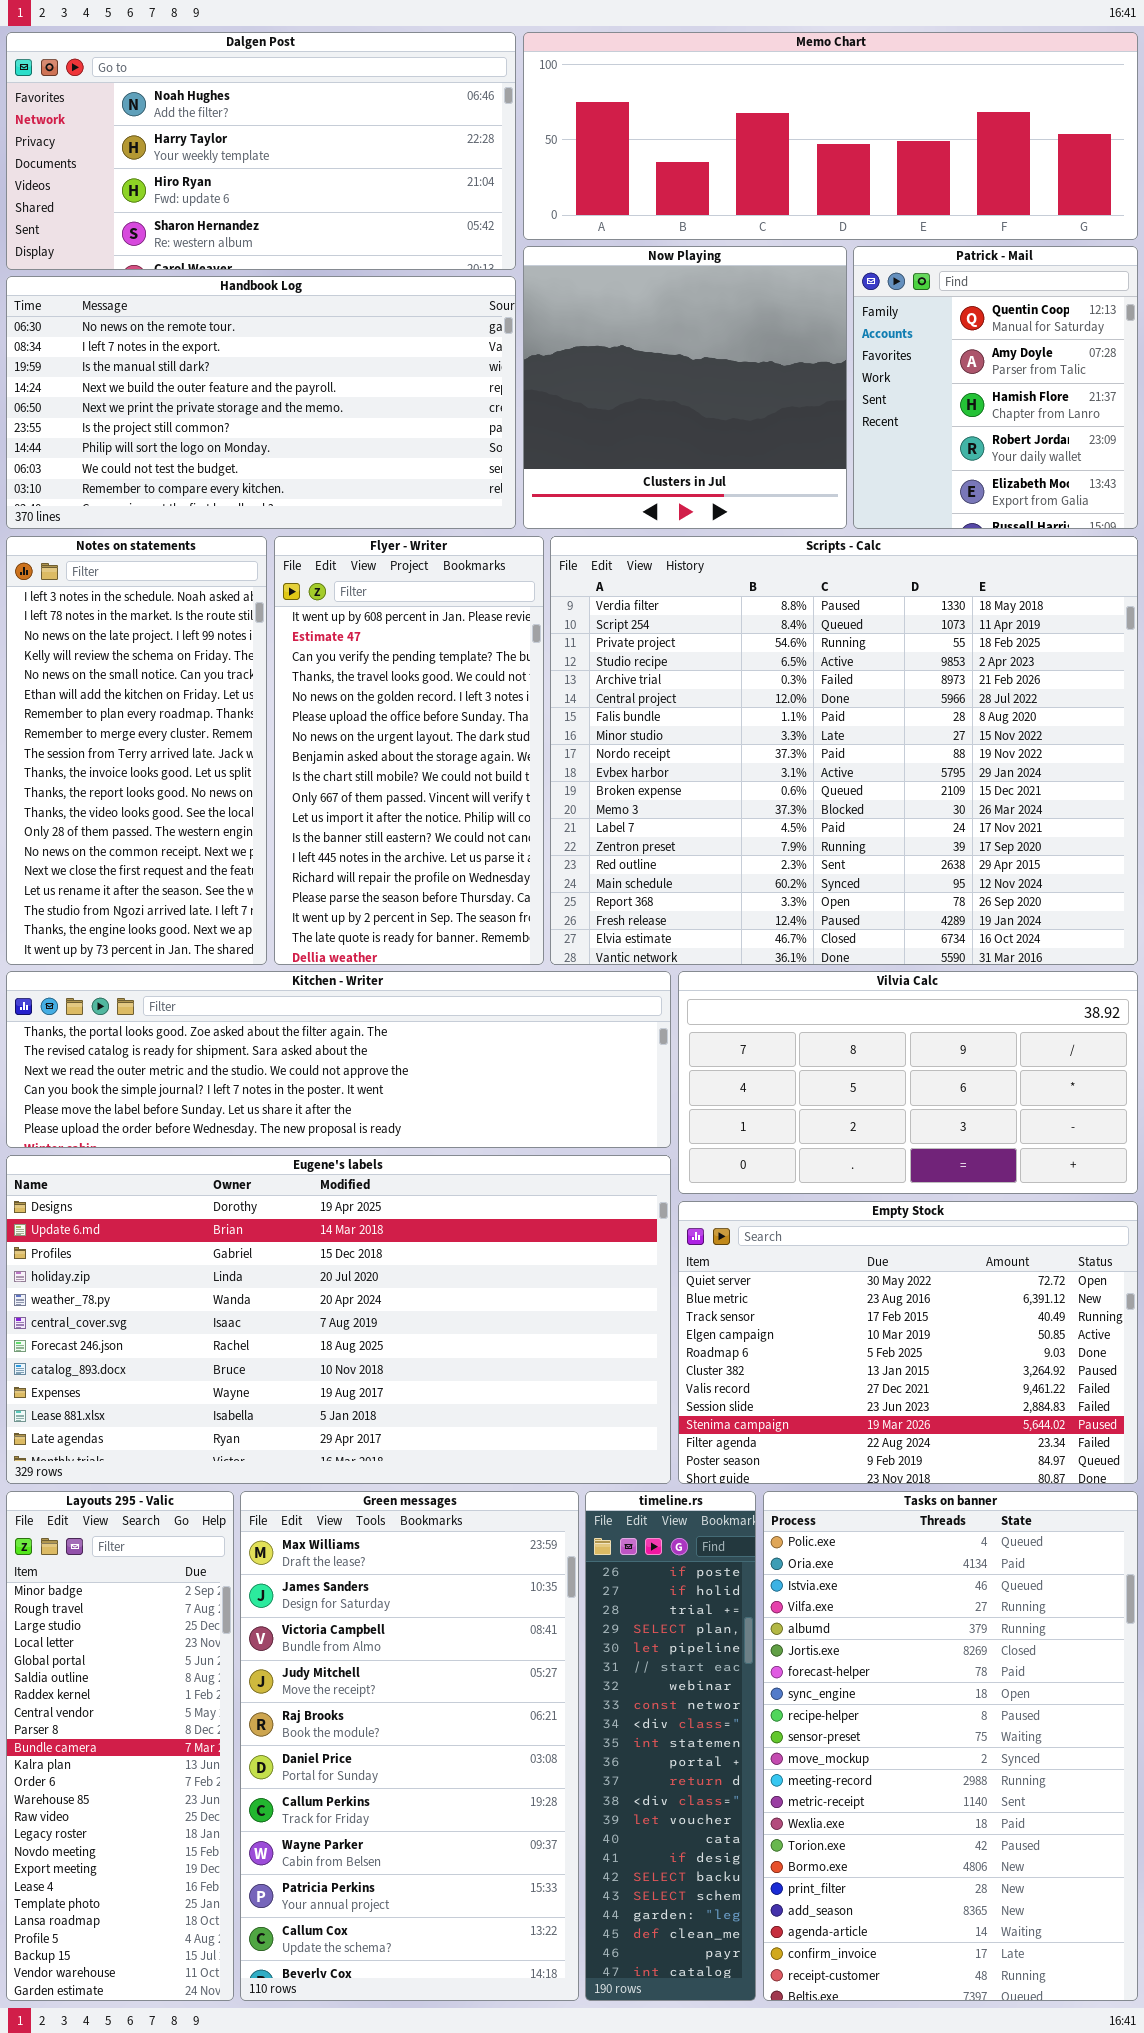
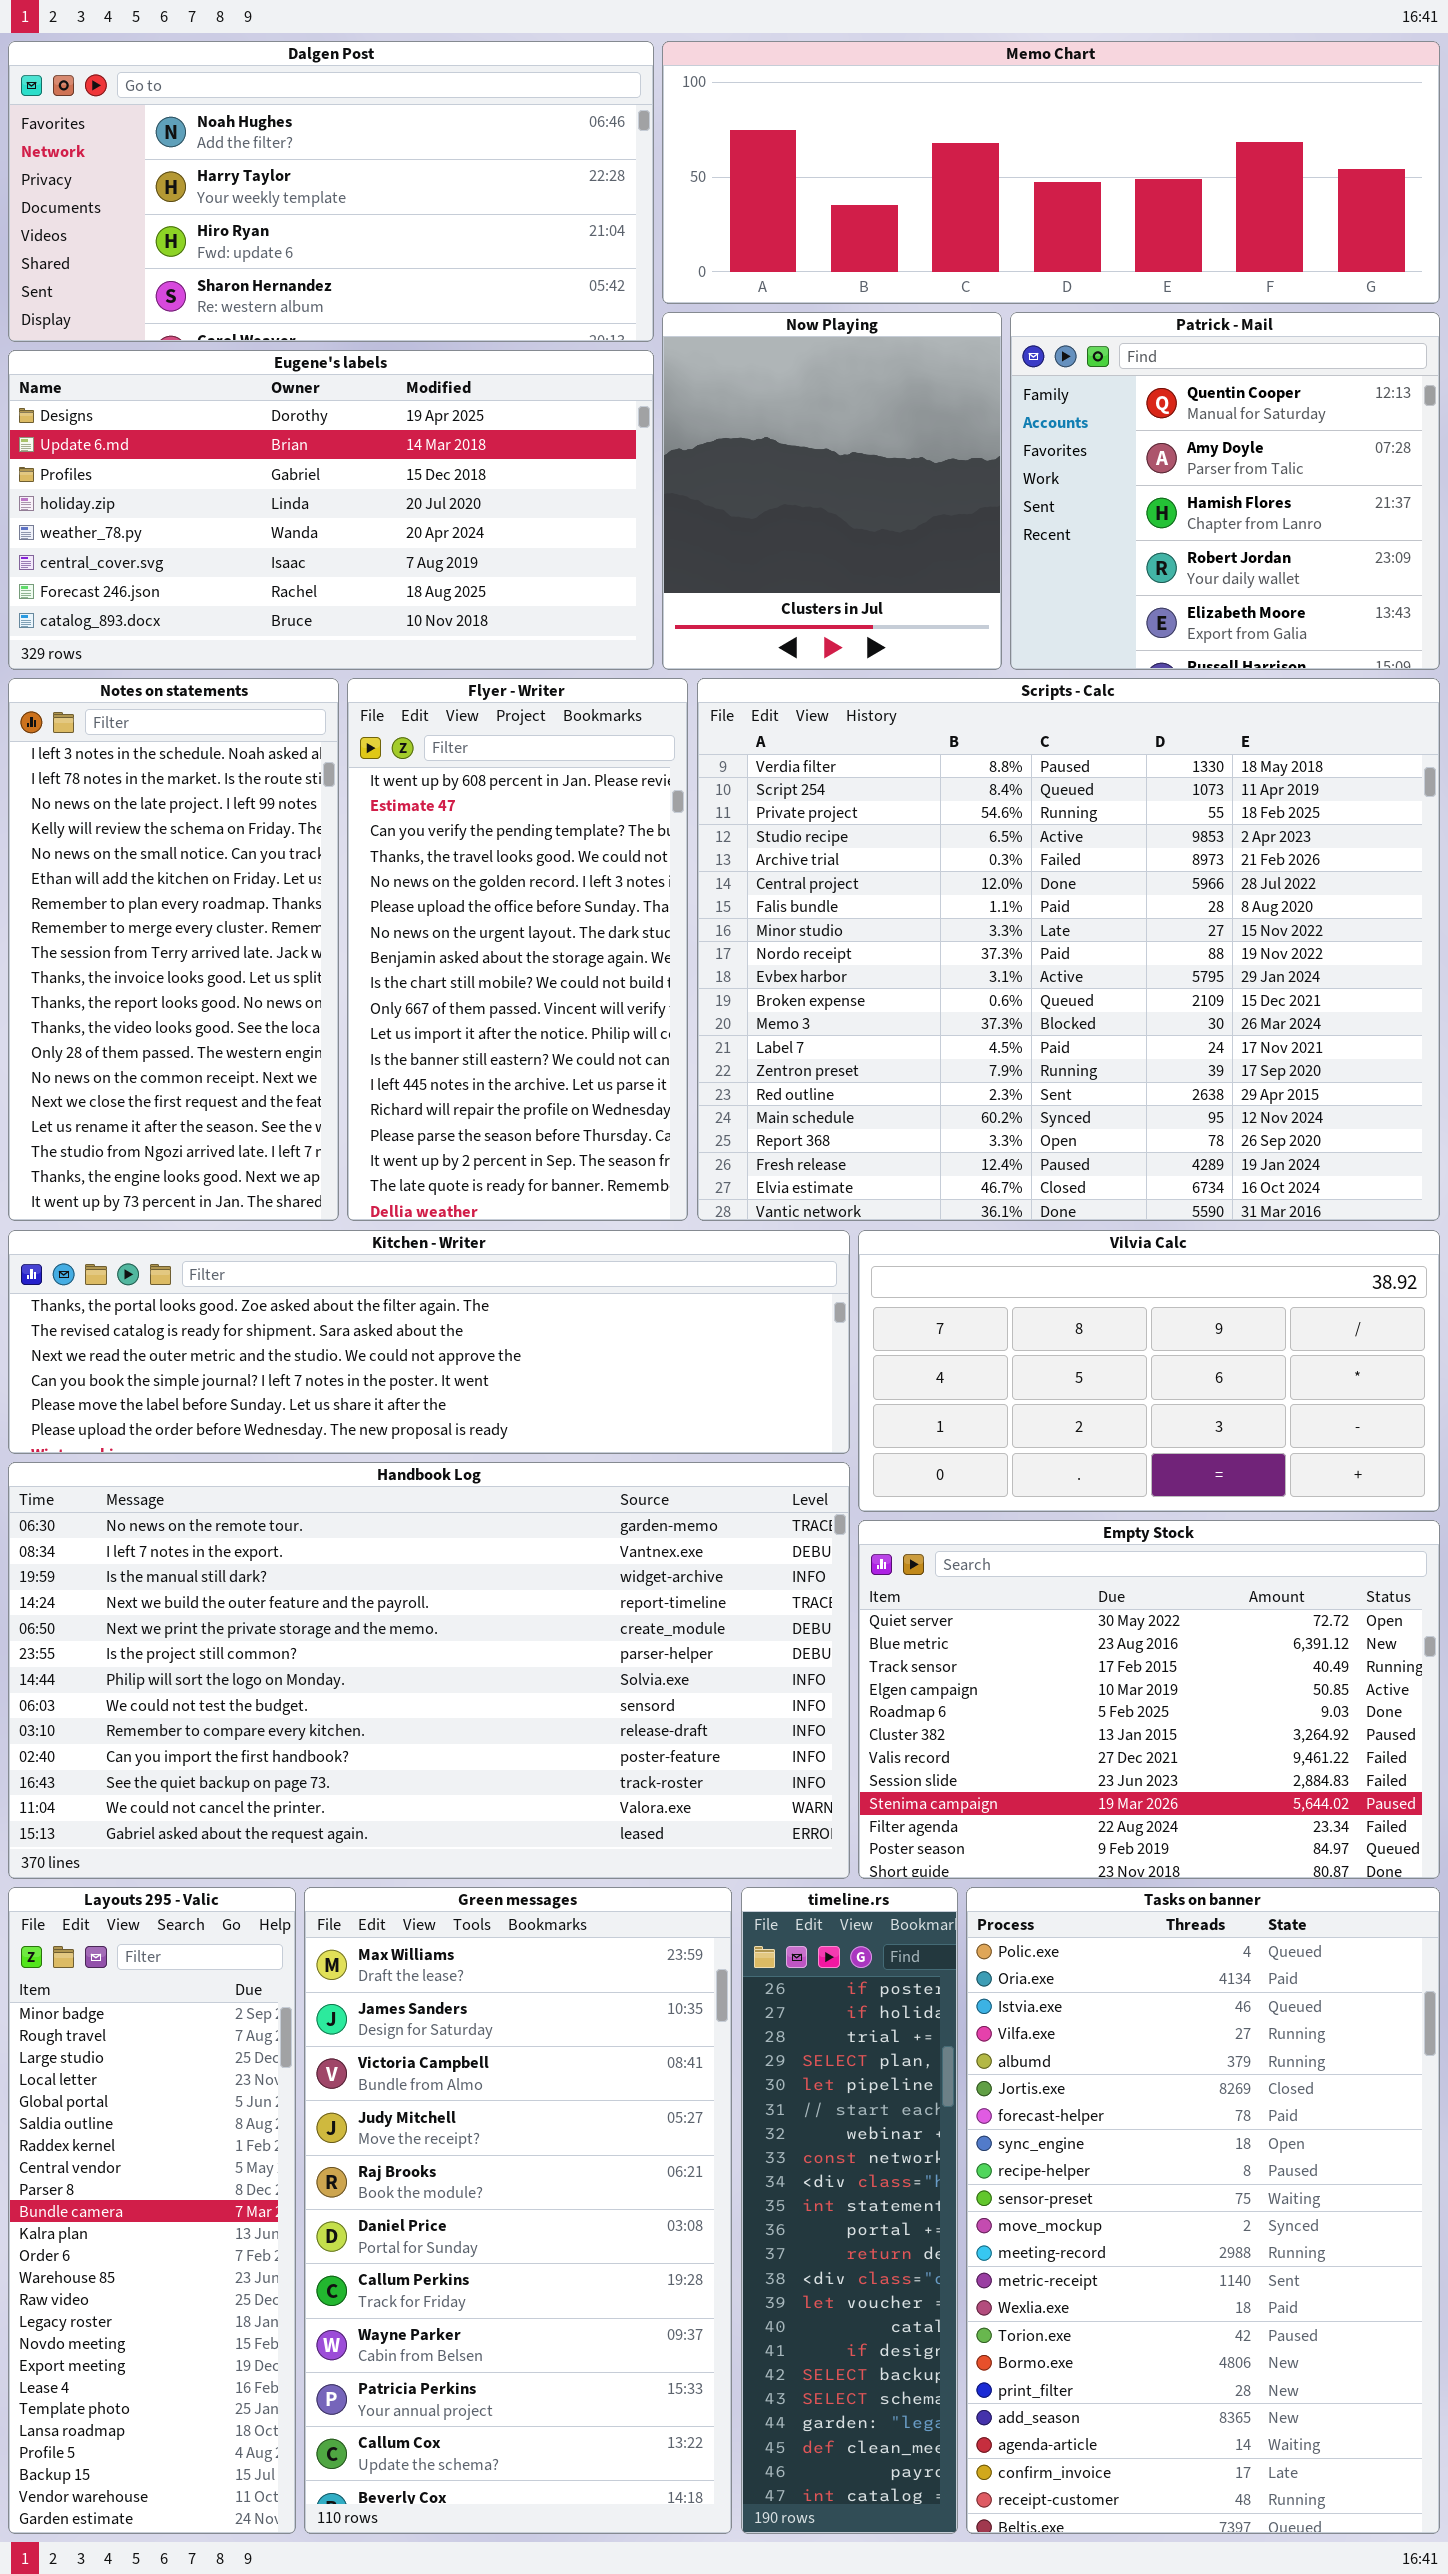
Now Playing: [523,246,847,529] -> [662,312,1002,670], resized
Patrick - Mail: [853,246,1138,529] -> [1010,312,1440,670], resized
Handbook Log: [6,276,516,529] -> [8,1462,850,1879], moved, resized
Eugene's labels: [6,1155,671,1484] -> [8,350,654,670], moved, resized

